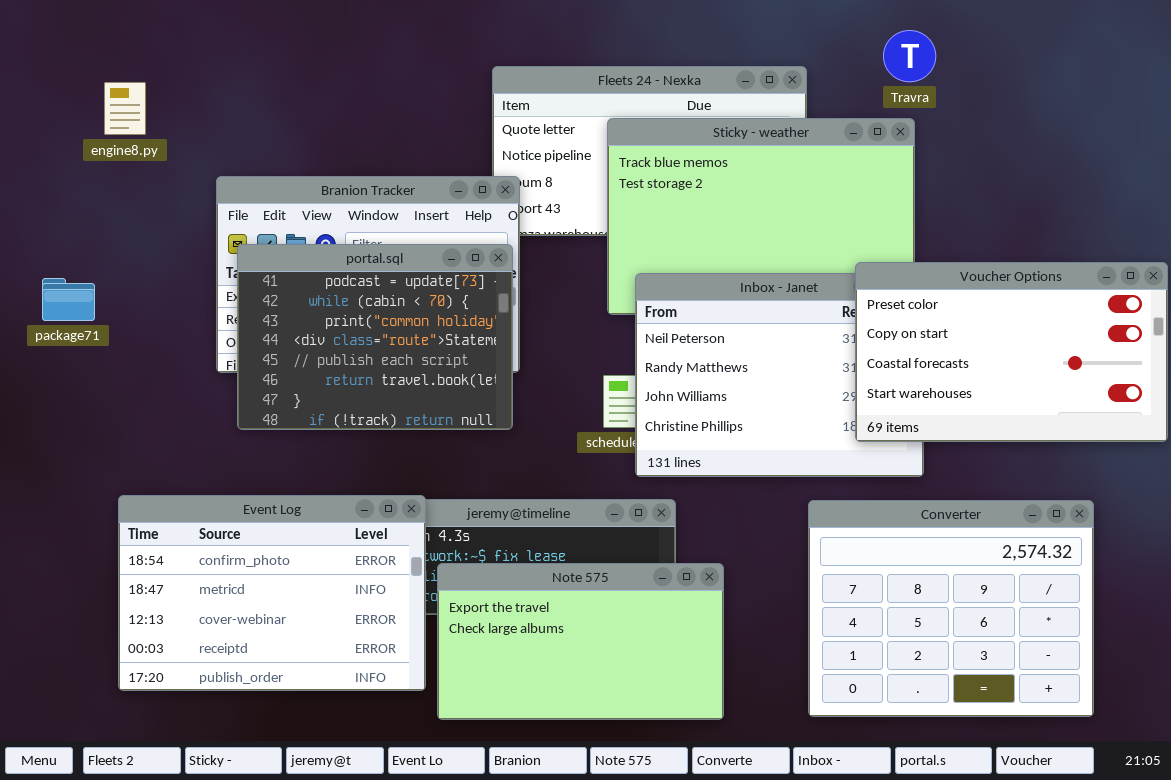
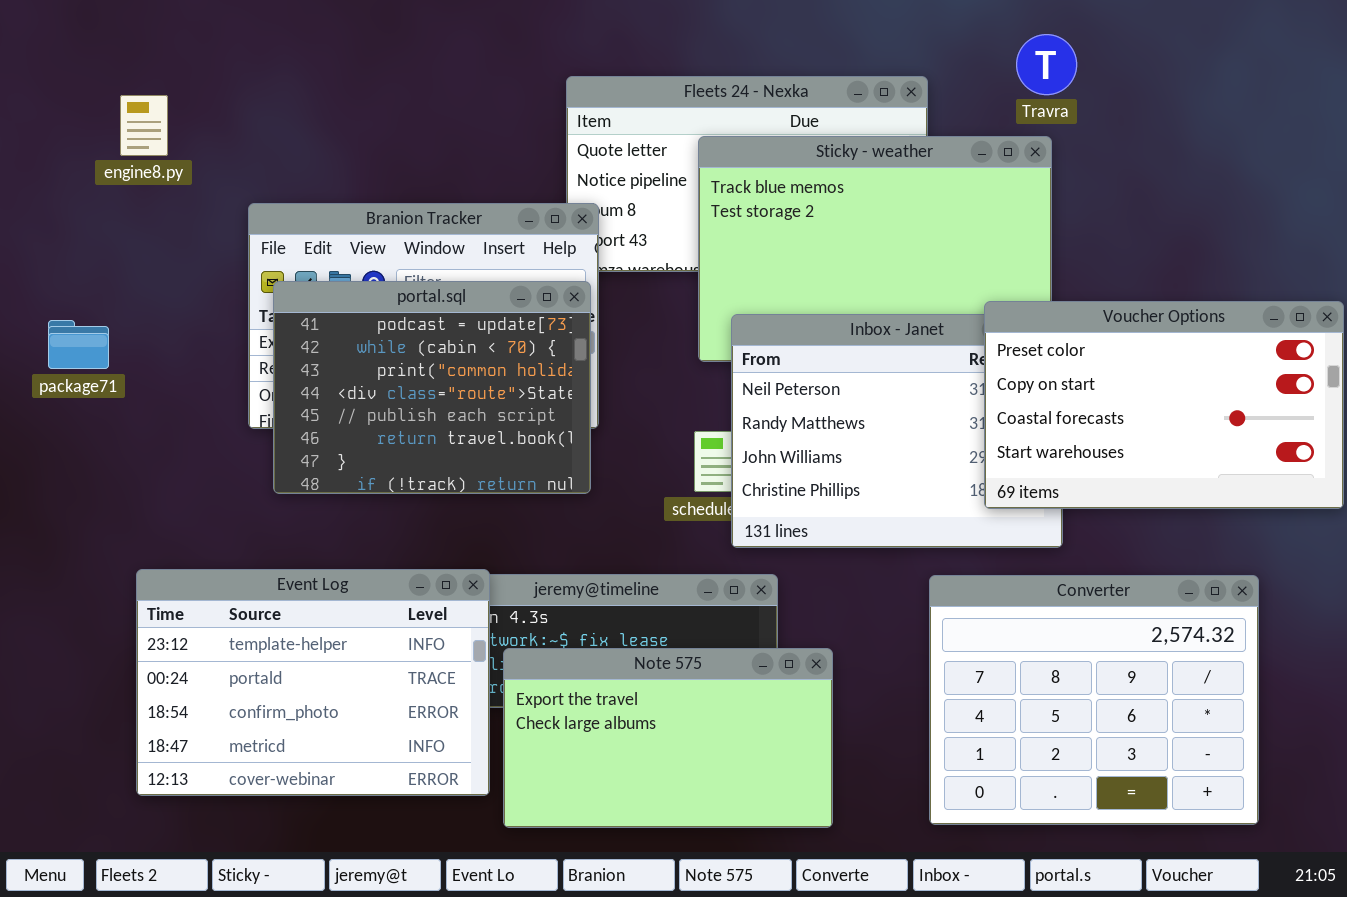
Event Log: [118,495,426,691] -> [136,569,490,796], scrolled up 2 rows

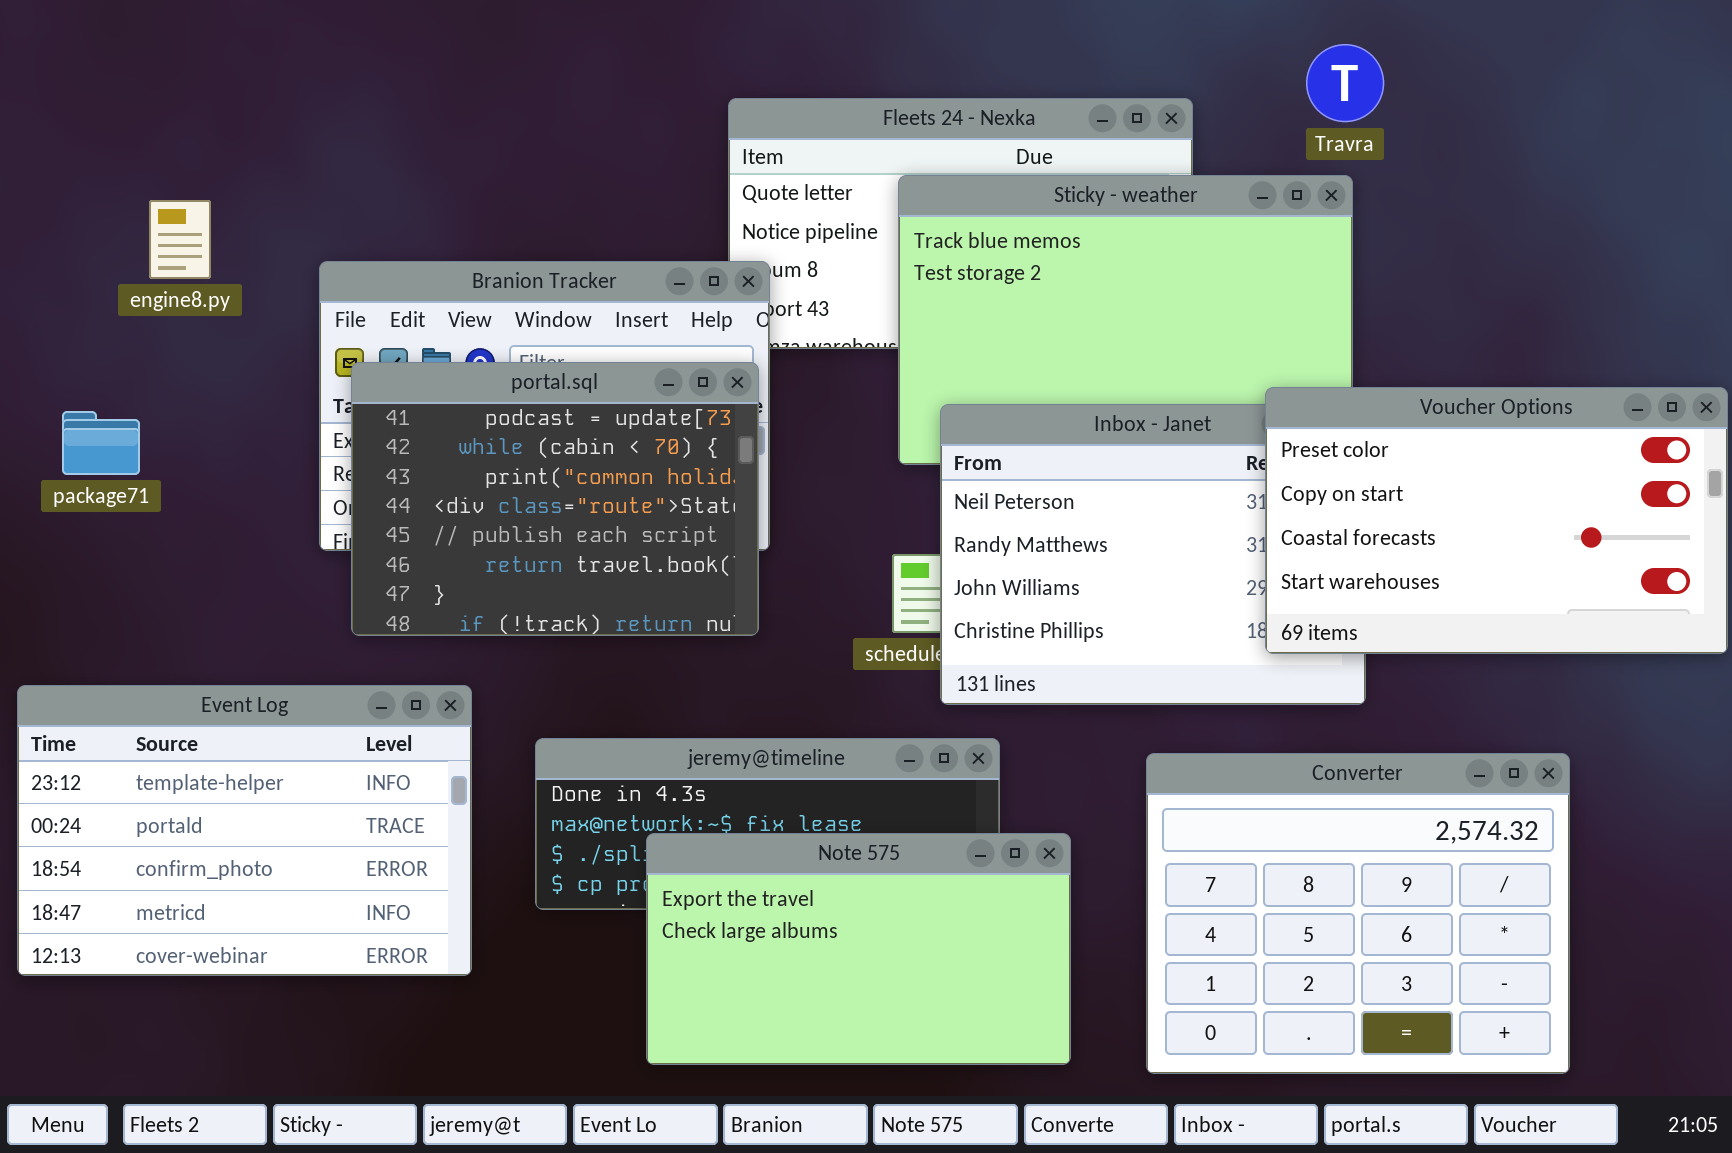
engine8.py: [120,95,168,156] -> [149,200,211,279], moved
Event Log: [136,569,490,796] -> [17,685,472,976], moved
Converter: [929,575,1259,825] -> [1146,753,1570,1074], moved

